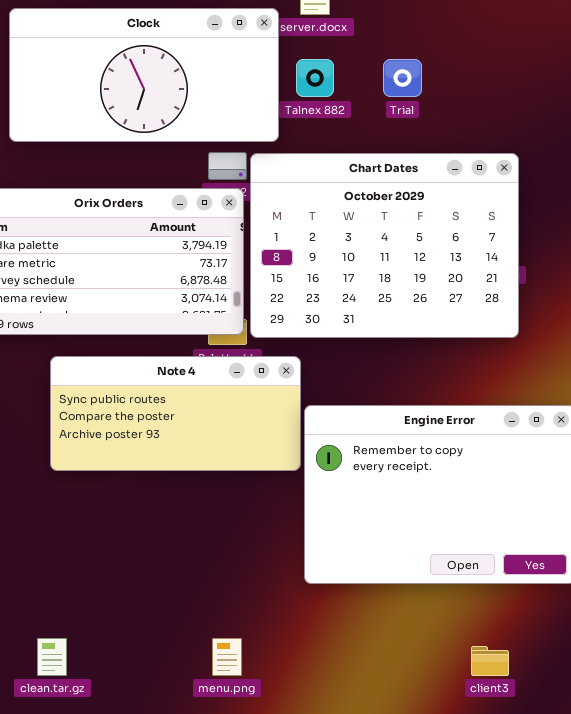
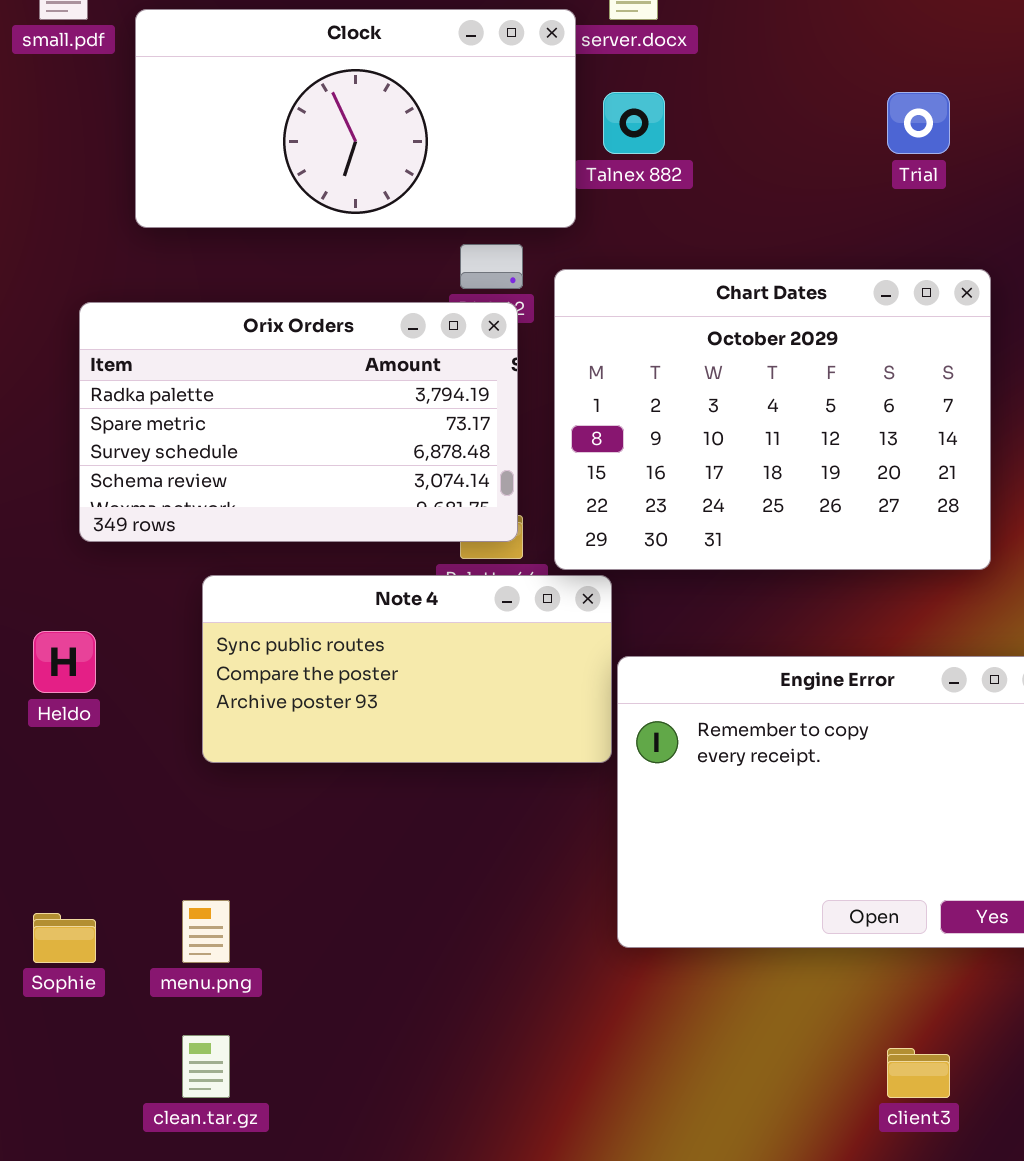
Trial: [383,59,422,97] -> [887,92,950,154], moved
Chart Dates: [250,153,519,338] -> [554,269,991,570], moved
menu.png: [212,638,242,676] -> [182,900,230,963], moved

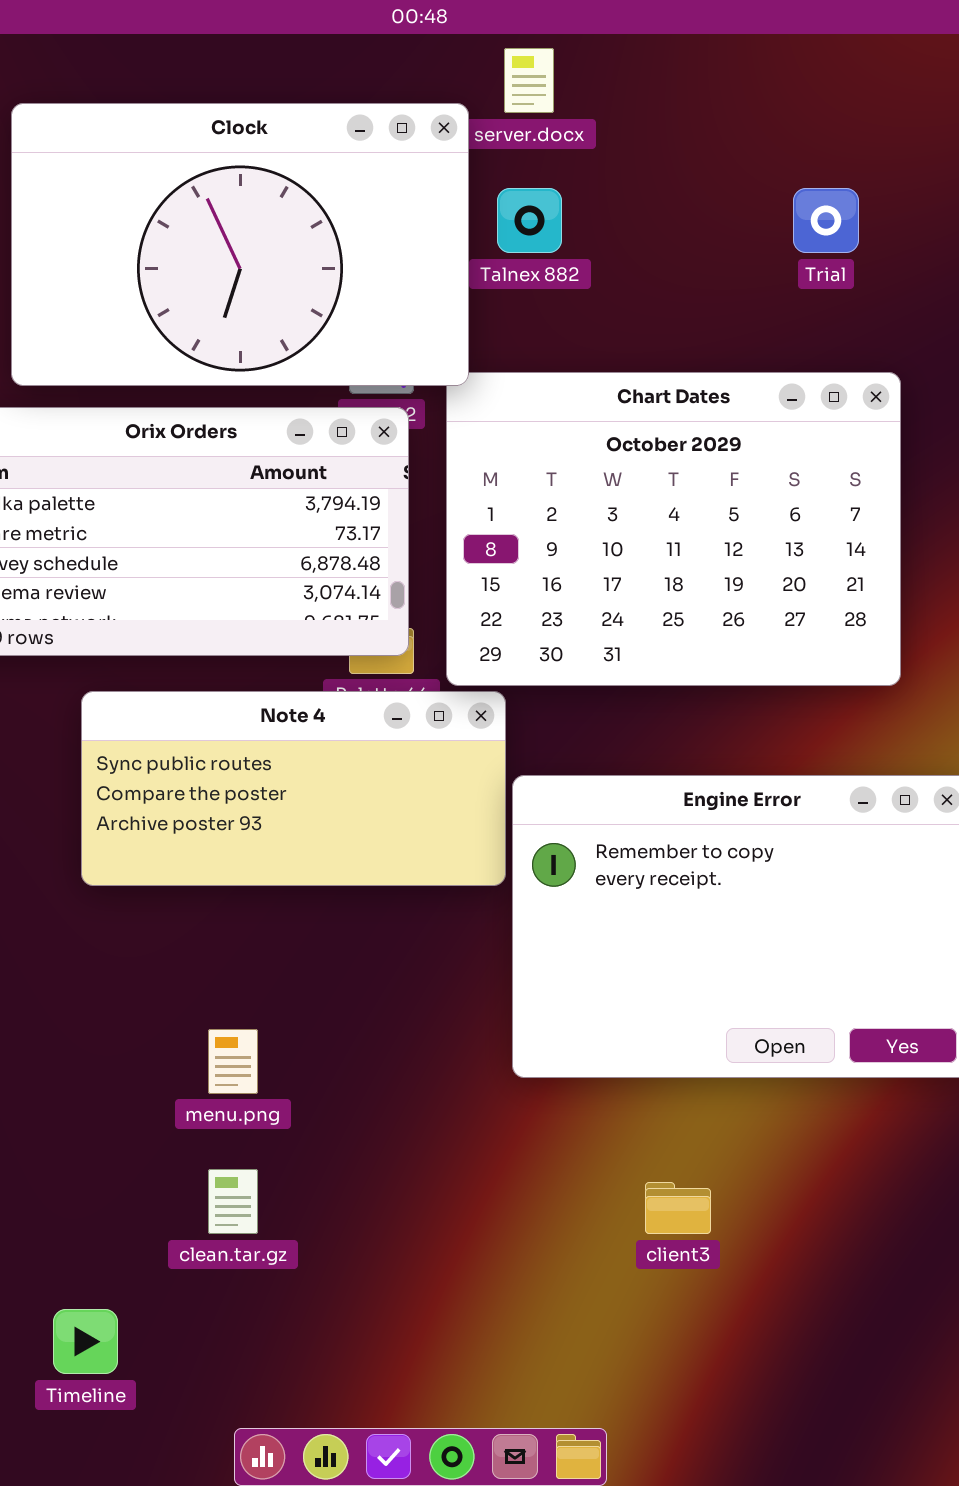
Clock: [135,9,576,228] -> [11,103,469,386], resized
menu.png: [182,900,230,963] -> [208,1029,258,1094], moved
clean.tar.gz: [182,1035,230,1098] -> [208,1169,258,1234], moved
client3: [887,1048,950,1098] -> [645,1182,711,1234], moved

